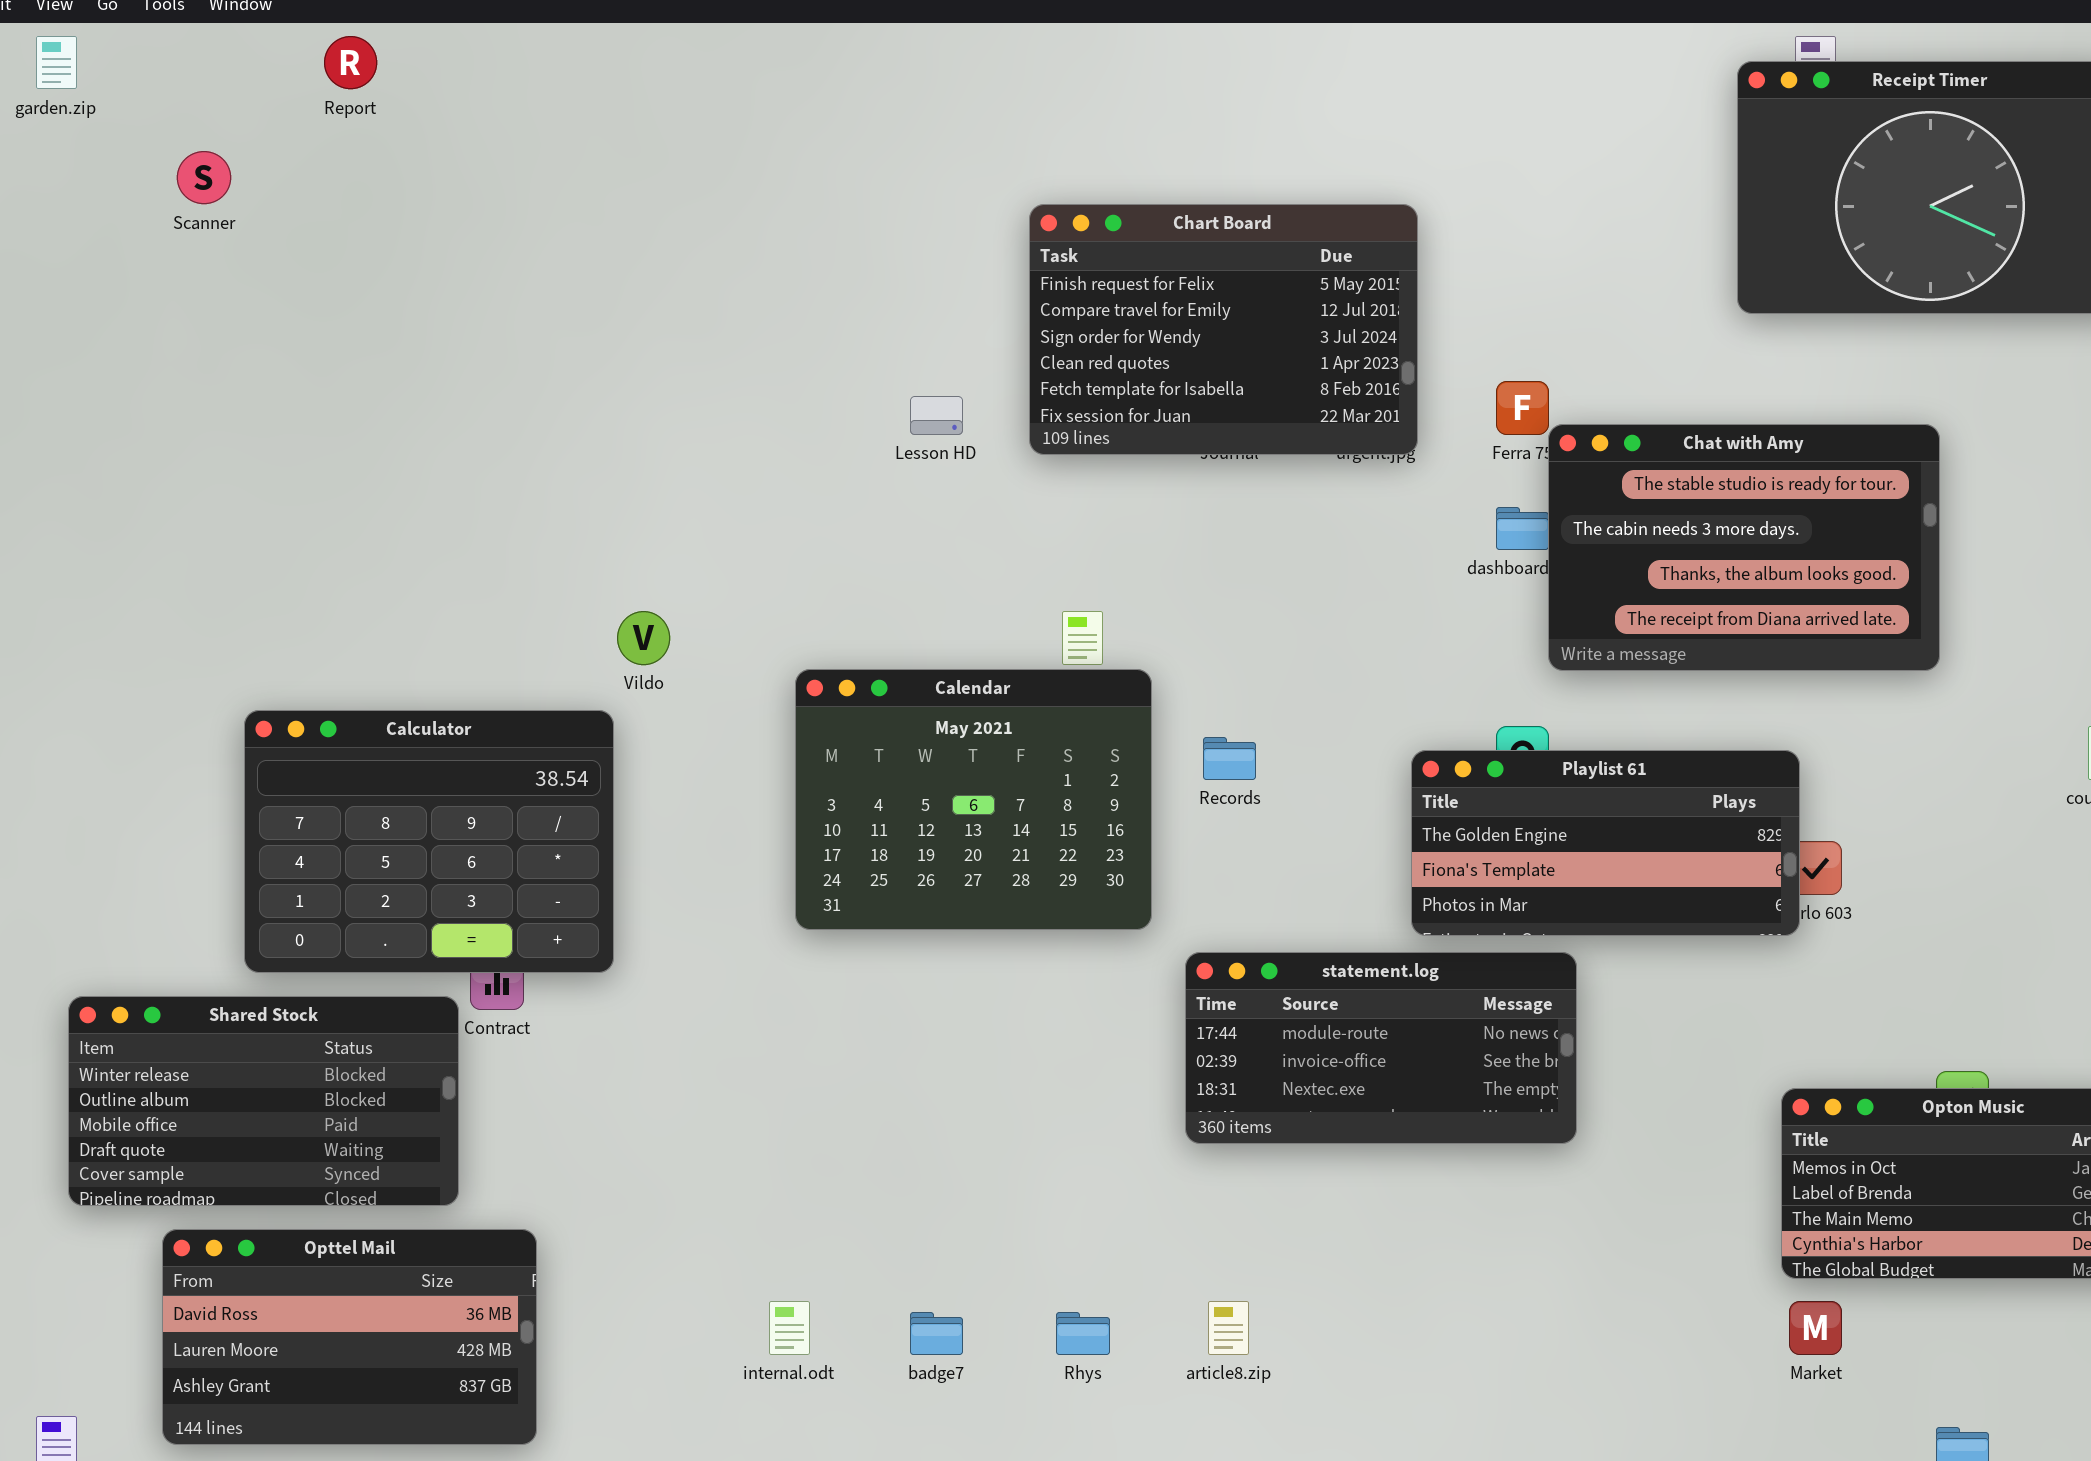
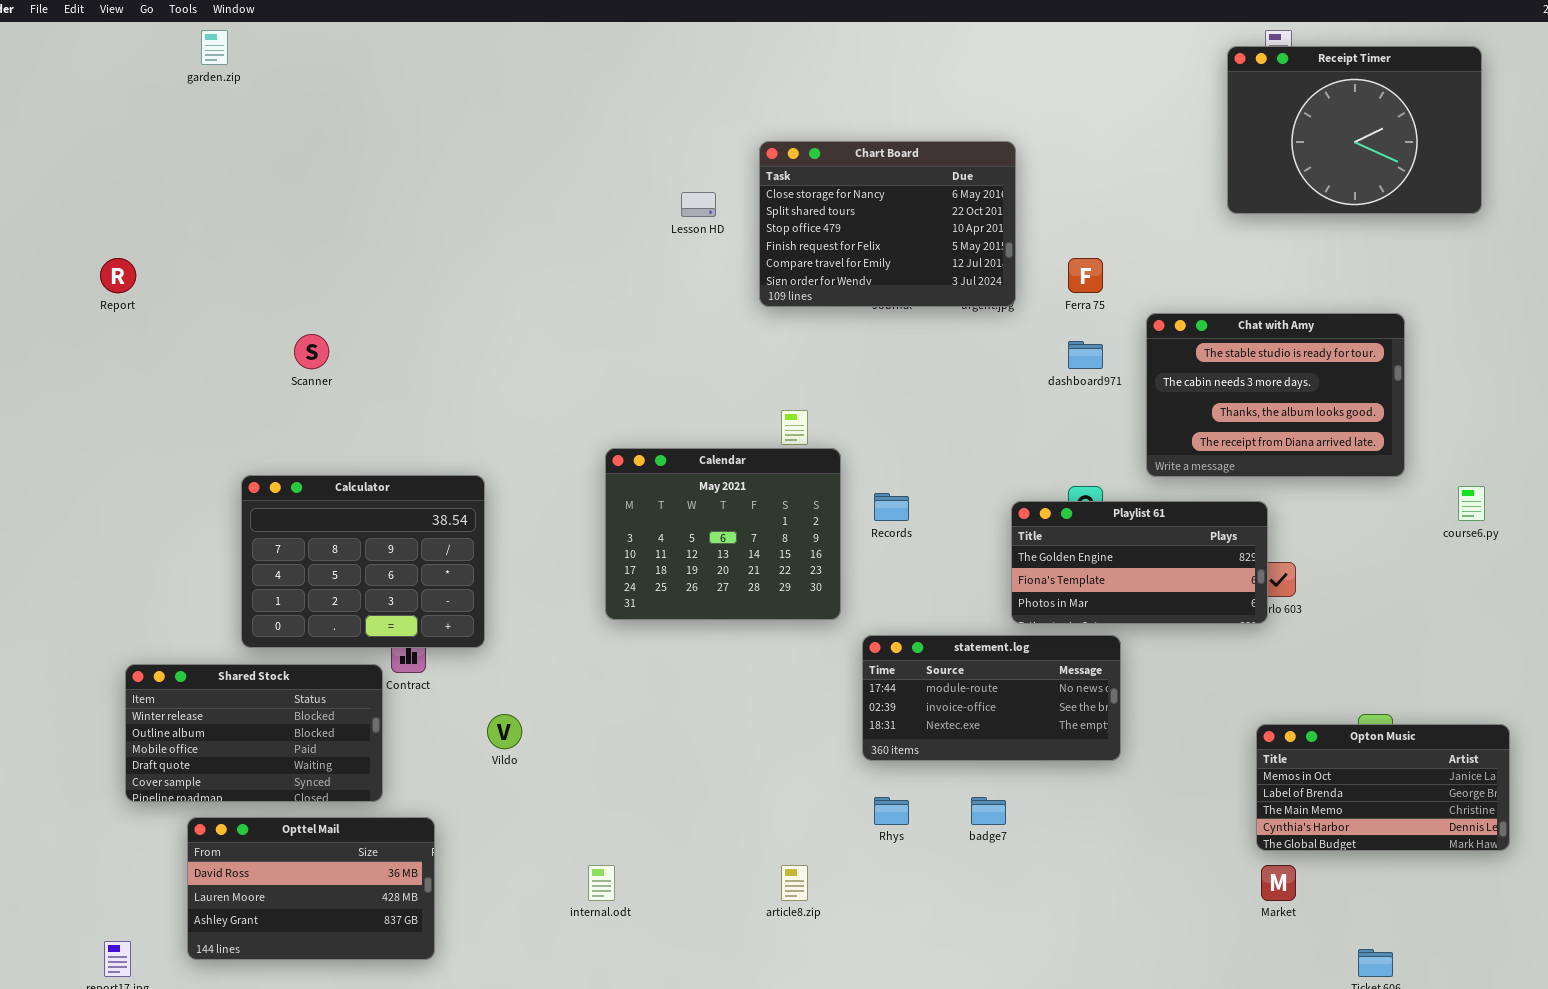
garden.zip: [36,36,77,89] -> [201,30,228,65], moved
Report: [324,36,377,89] -> [100,258,136,293], moved
Scanner: [177,151,231,204] -> [294,334,329,369], moved
Chart Board: [1029,204,1418,455] -> [759,141,1016,307], scrolled up 3 rows
Lesson HD: [910,396,963,435] -> [681,192,716,217], moved
Chat with Amy: [1548,424,1940,671] -> [1146,313,1405,477], moved
Vildo: [617,611,670,665] -> [487,714,522,749], moved
article8.zip: [1208,1301,1249,1355] -> [781,865,808,901], moved
badge7: [910,1312,963,1355] -> [971,797,1006,825], moved
Rhys: [1056,1312,1110,1355] -> [874,797,909,825], moved

